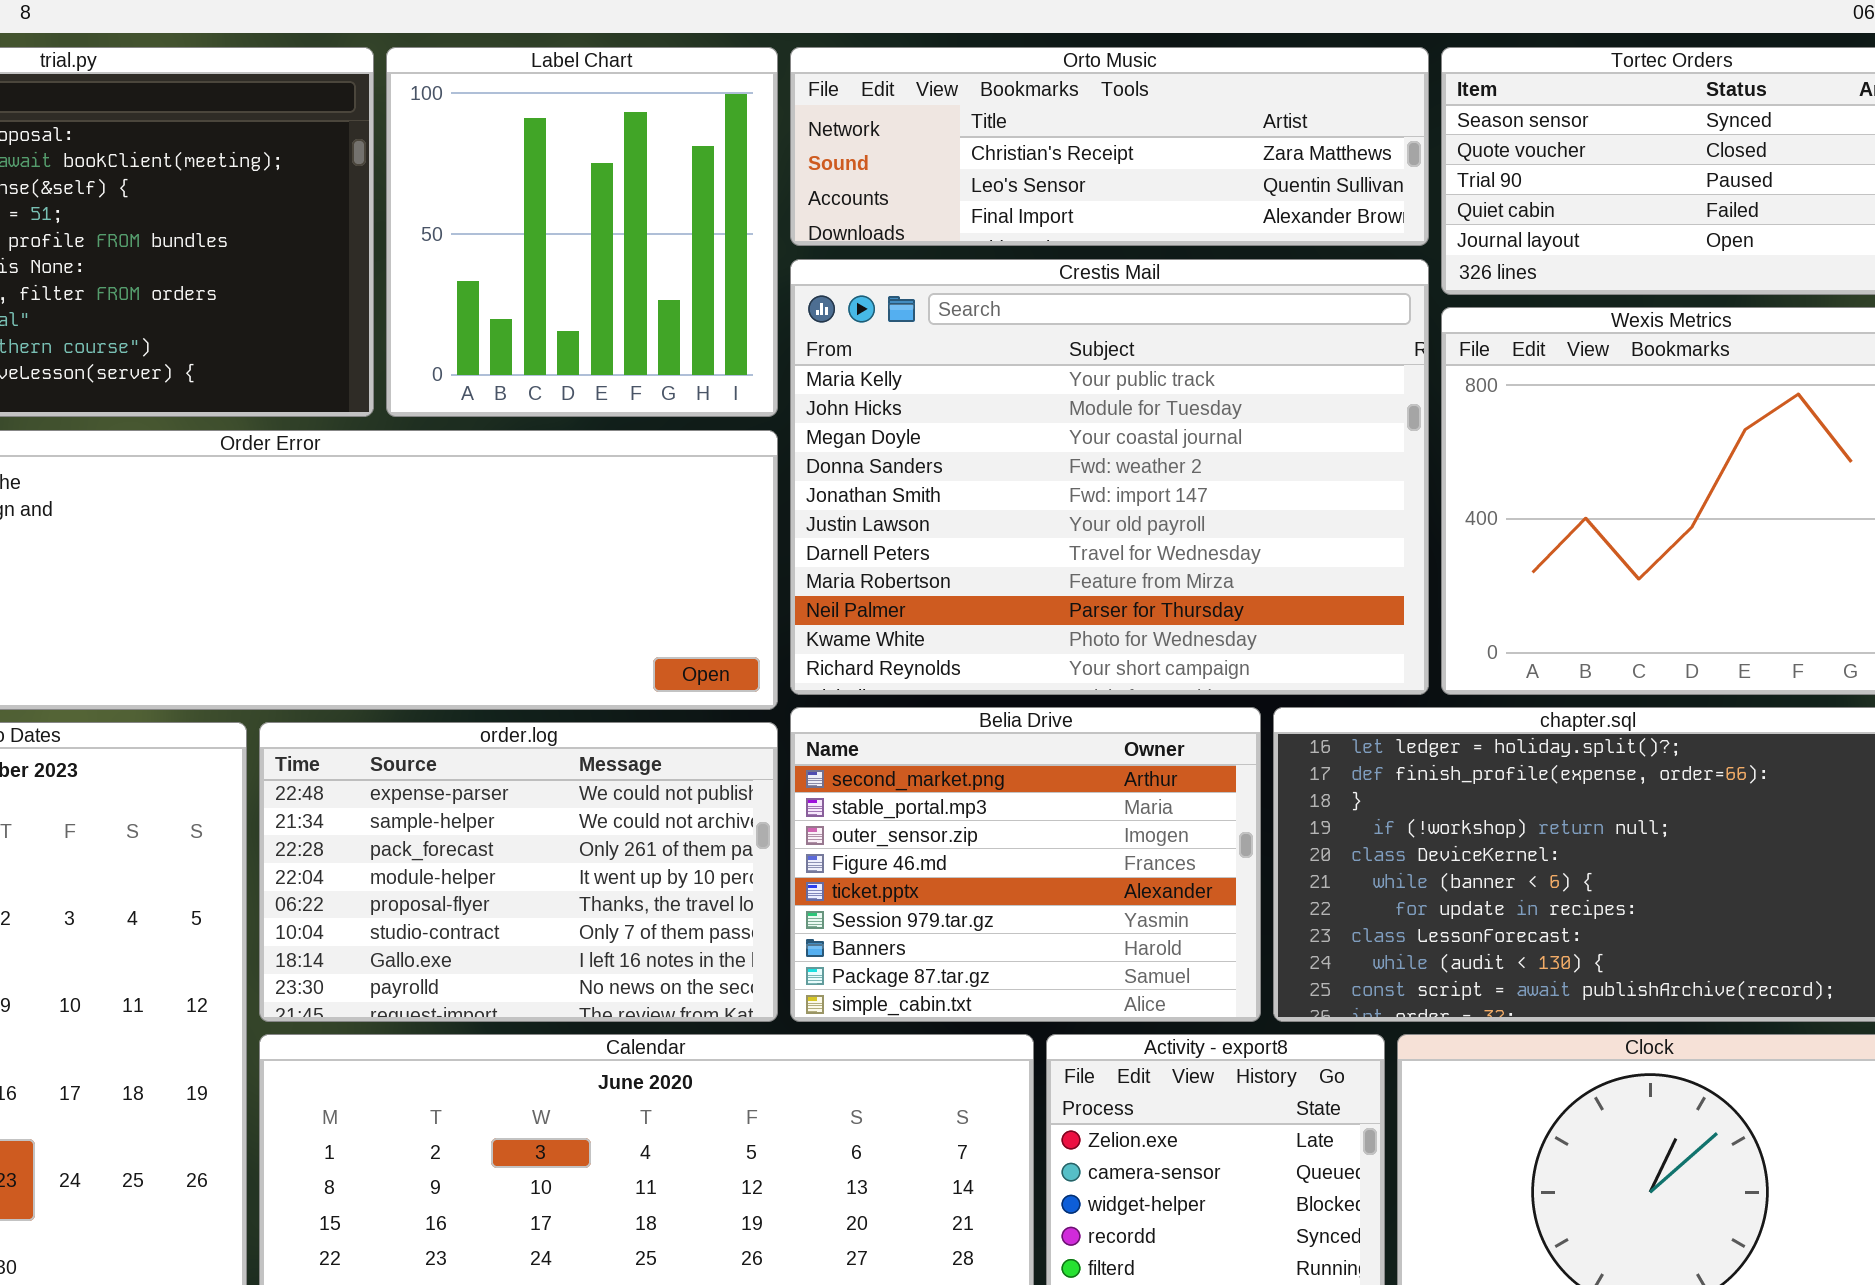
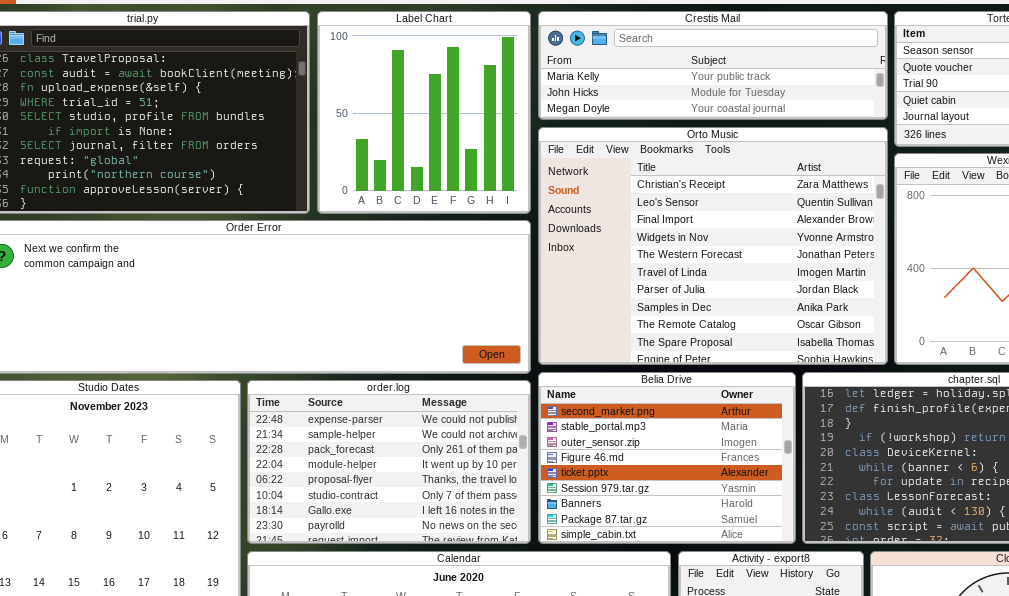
Orto Music: [790,47,1429,246] -> [538,127,888,365], moved, resized
Crestis Mail: [790,259,1429,695] -> [538,11,888,120], moved, resized

